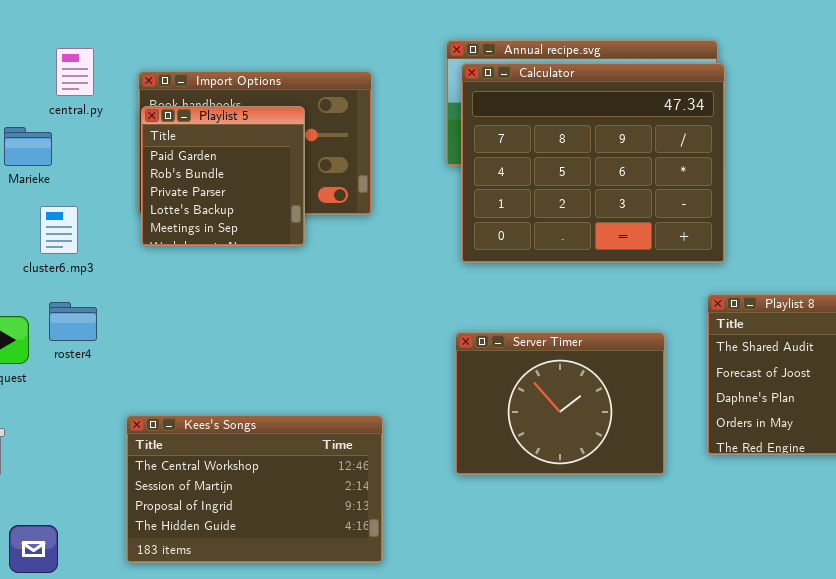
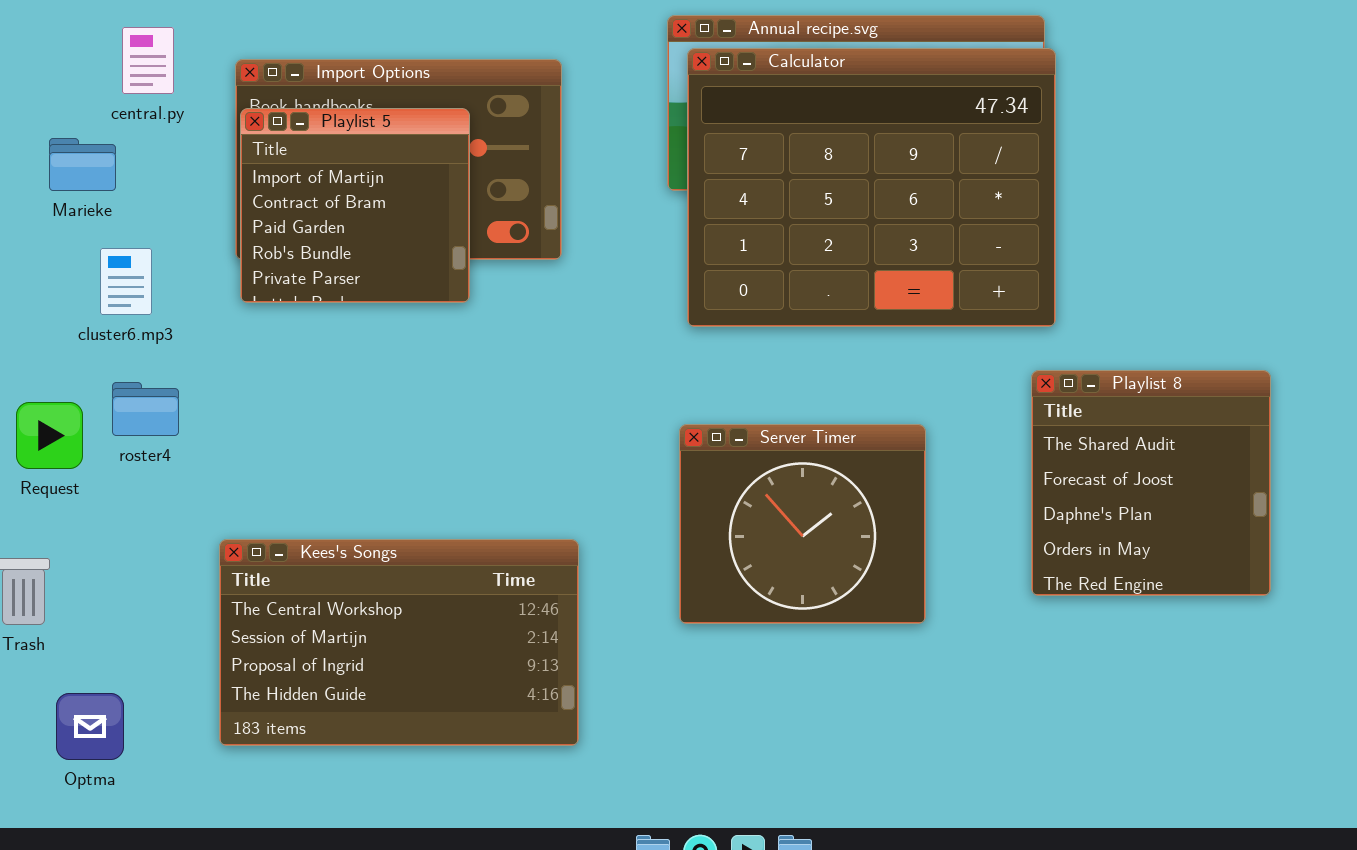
Playlist 5: [141,106,305,246] -> [240,108,470,303], scrolled up 2 rows
Server Timer: [455,332,665,475] -> [679,424,926,624], resized

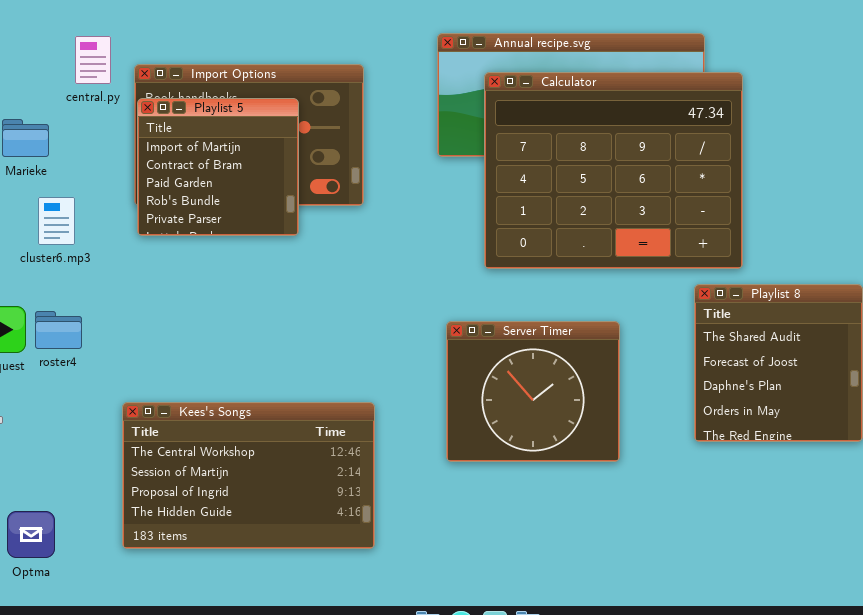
central.py: [122,27,174,94] -> [75,36,111,84], moved
Calculator: [687,48,1056,327] -> [484,72,743,269], moved
roster4: [112,382,179,436] -> [35,311,82,349], moved

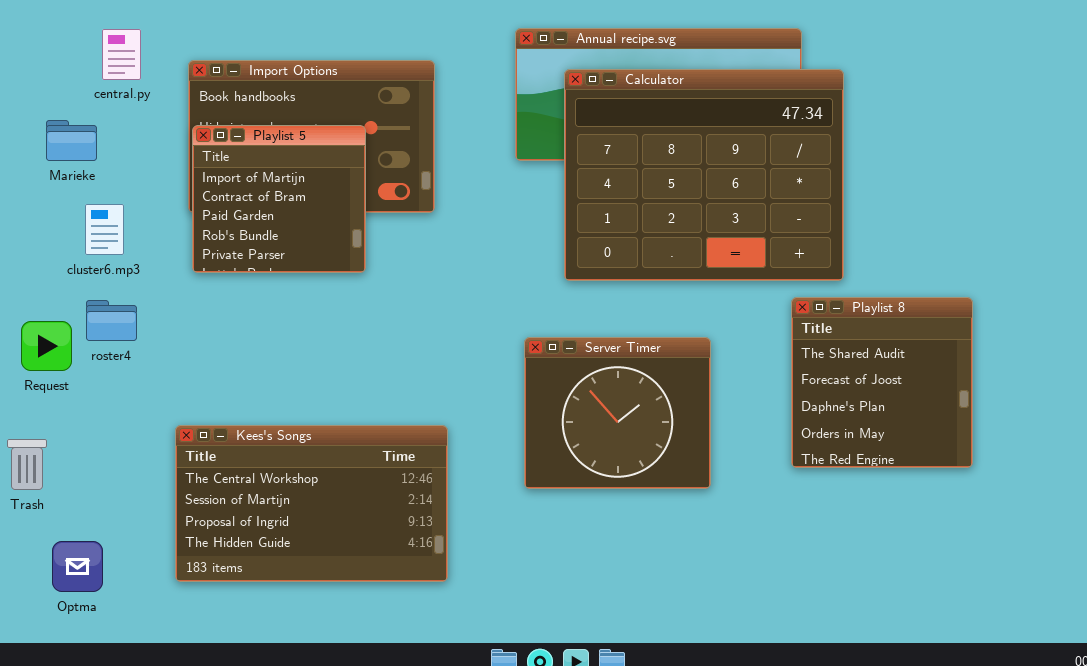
central.py: [75,36,111,84] -> [102,29,141,80], moved
Playlist 5: [137,98,299,236] -> [192,125,366,273], moved
roster4: [35,311,82,349] -> [86,300,137,341], moved

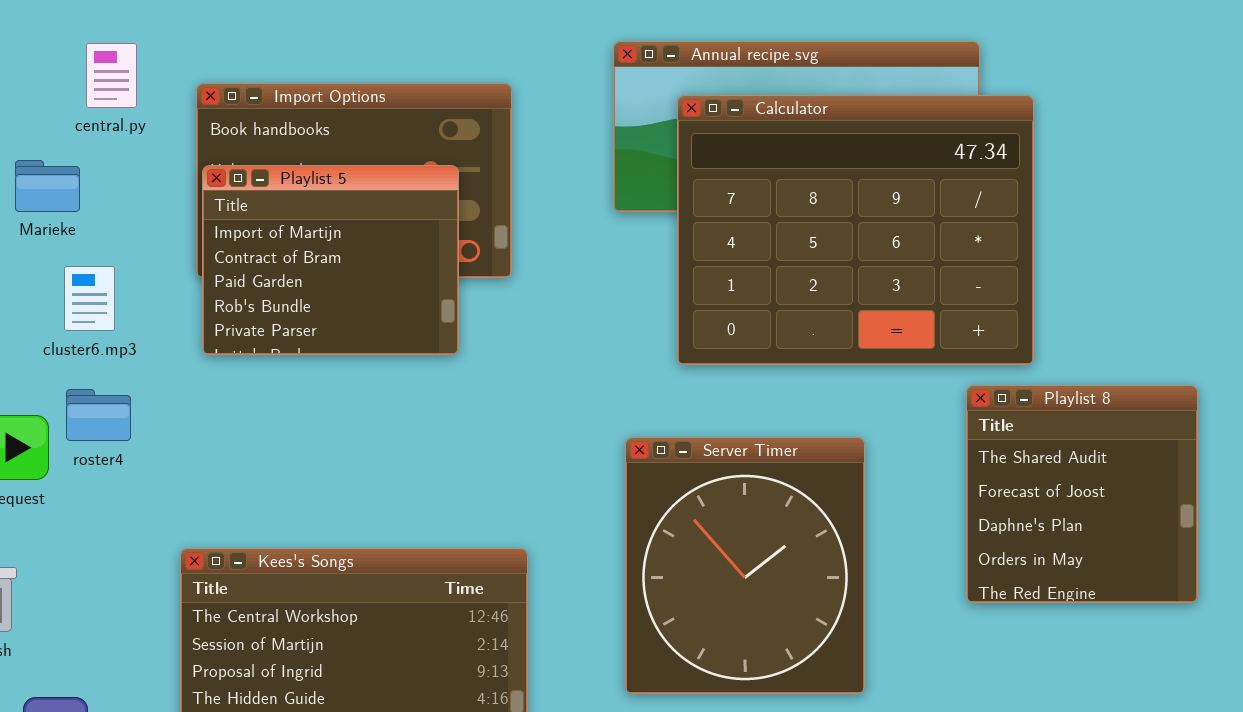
Playlist 5: [192,125,366,273] -> [202,165,459,355], resized
Server Timer: [524,337,711,489] -> [625,437,865,694], resized

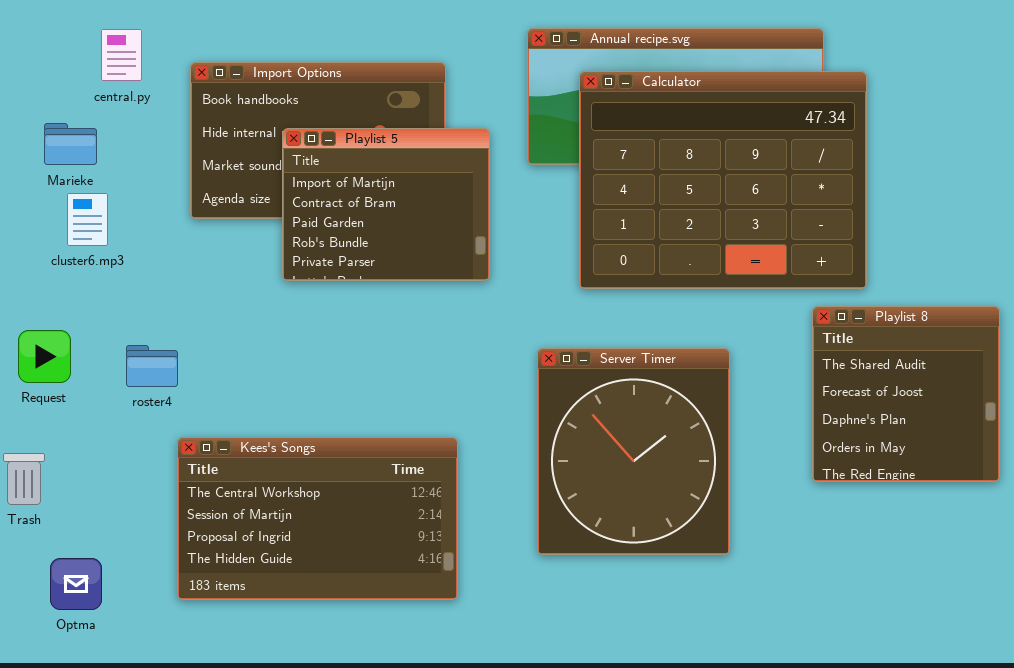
Playlist 5: [202,165,459,355] -> [282,128,490,281], moved
cluster6.mp3: [64,266,115,331] -> [67,193,108,246], moved
roster4: [66,389,131,441] -> [126,345,178,387], moved

